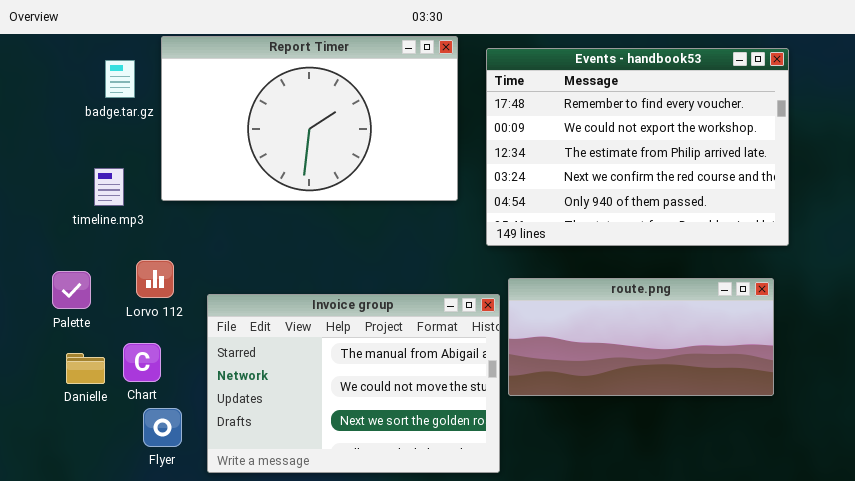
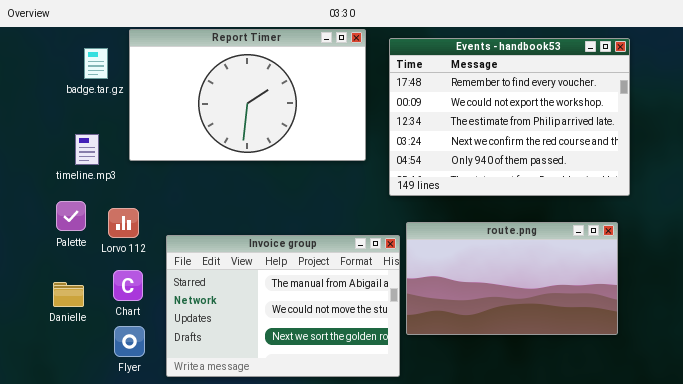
Palette: [52,271,91,309] -> [56,201,86,231], moved
route.png: [508,278,774,396] -> [406,222,618,335], resized
Chart: [123,343,161,382] -> [113,270,143,301], moved

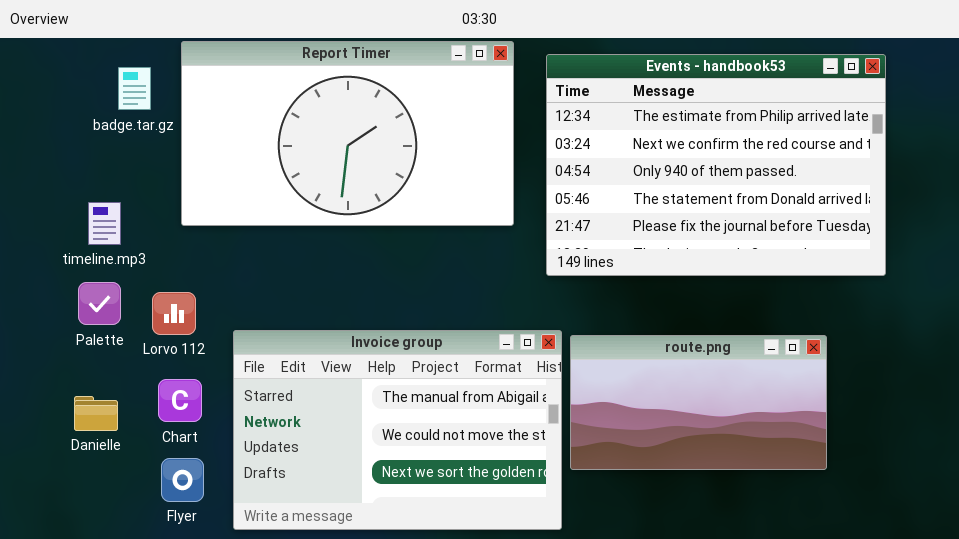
Events - handbook53: [389,38,630,196] -> [546,54,886,276], scrolled down 2 rows
timeline.mp3: [75,134,99,165] -> [88,202,121,245], moved
route.png: [406,222,618,335] -> [570,335,827,470], resized

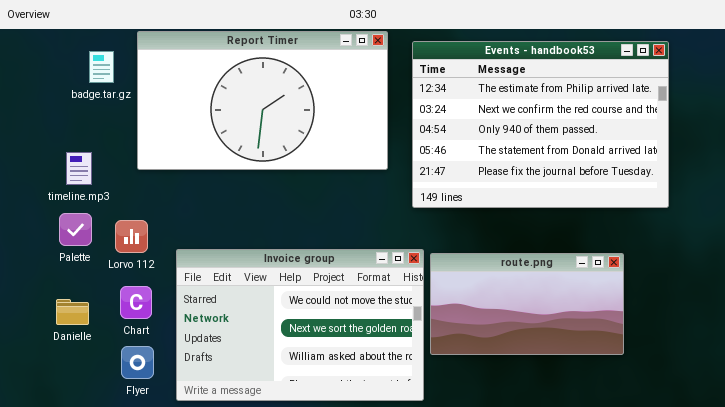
Invoice group: [233,330,562,530] -> [176,249,424,401], scrolled down 1 row

